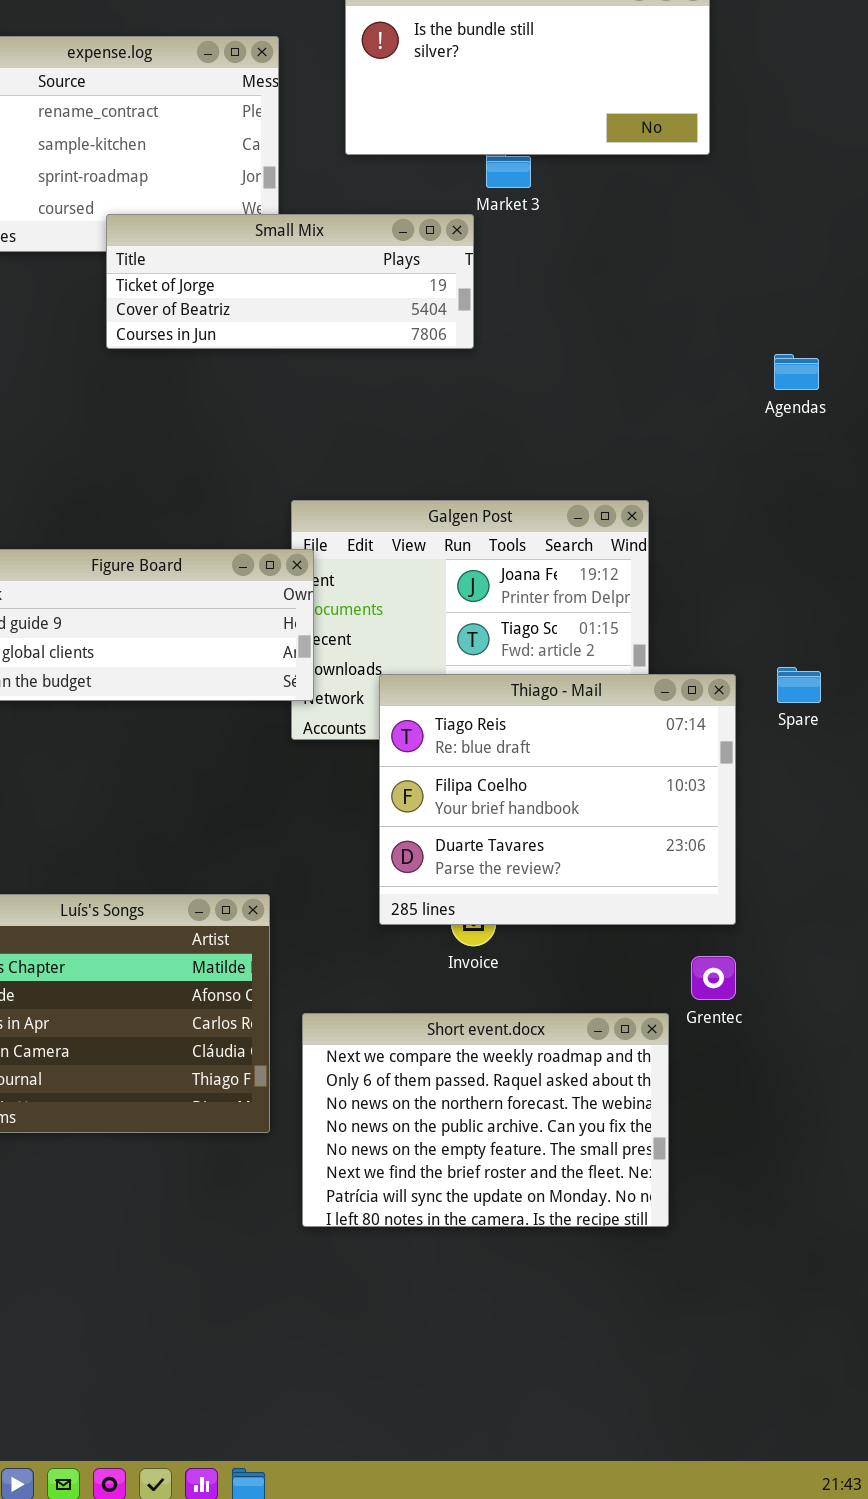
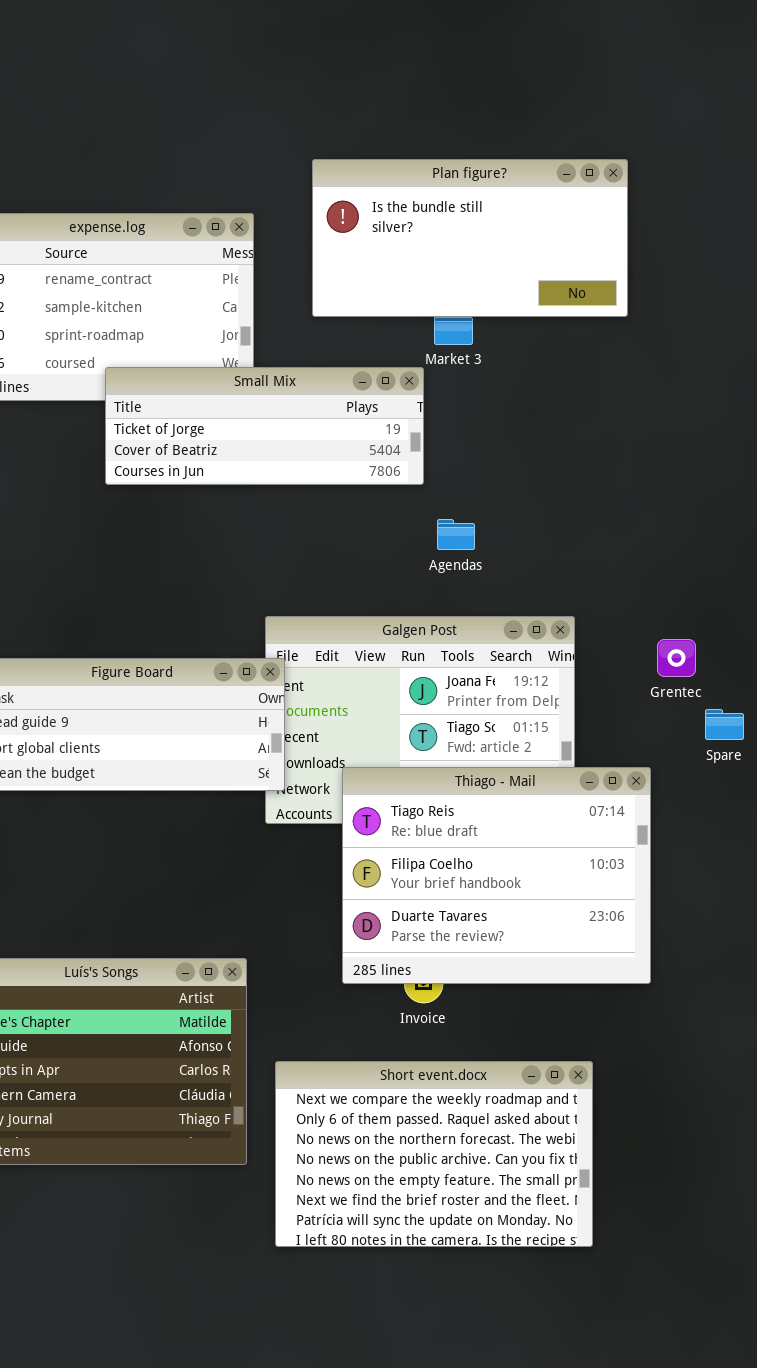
Agendas: [774,354,819,390] -> [437,519,475,550], moved
Spare: [777,667,821,703] -> [705,709,744,740], moved
Grentec: [691,956,736,1000] -> [657,639,696,677], moved

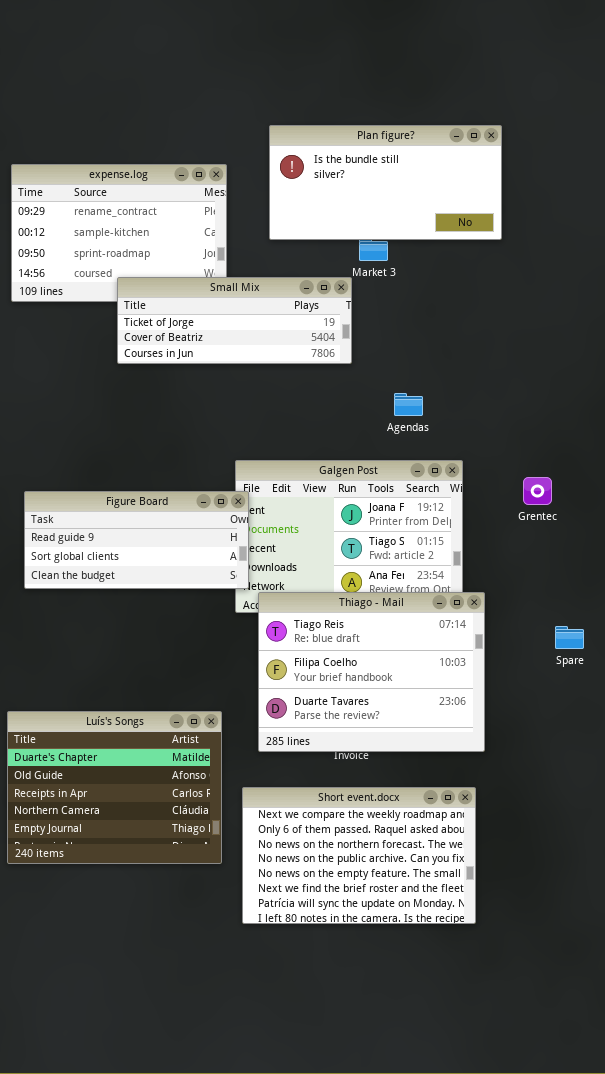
Agendas: [437,519,475,550] -> [394,393,423,416], moved
Spare: [705,709,744,740] -> [555,626,584,649], moved
Thiago - Mail: [342,767,651,984] -> [258,592,485,752], moved

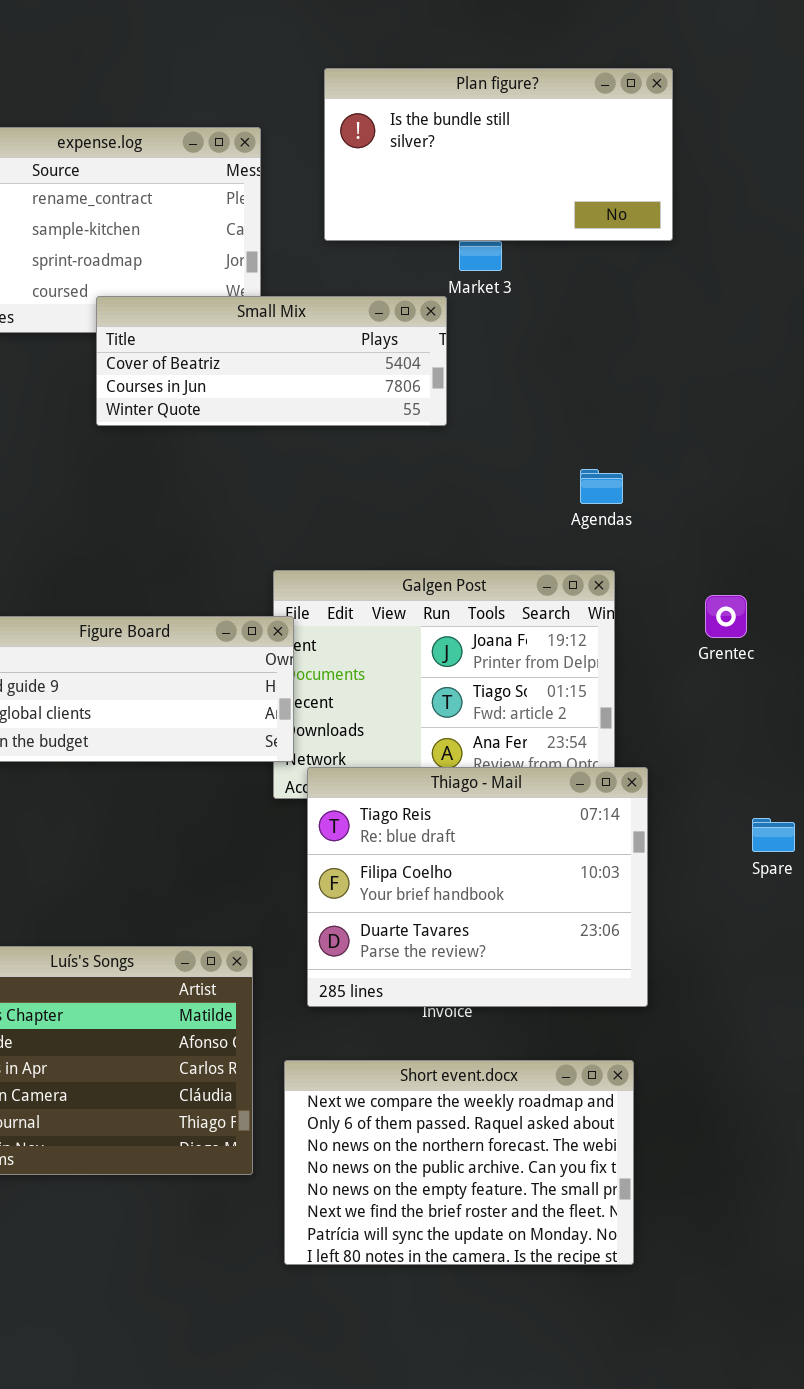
Small Mix: [117,277,352,364] -> [96,296,447,426], scrolled down 1 row
Agendas: [394,393,423,416] -> [580,469,623,504], moved

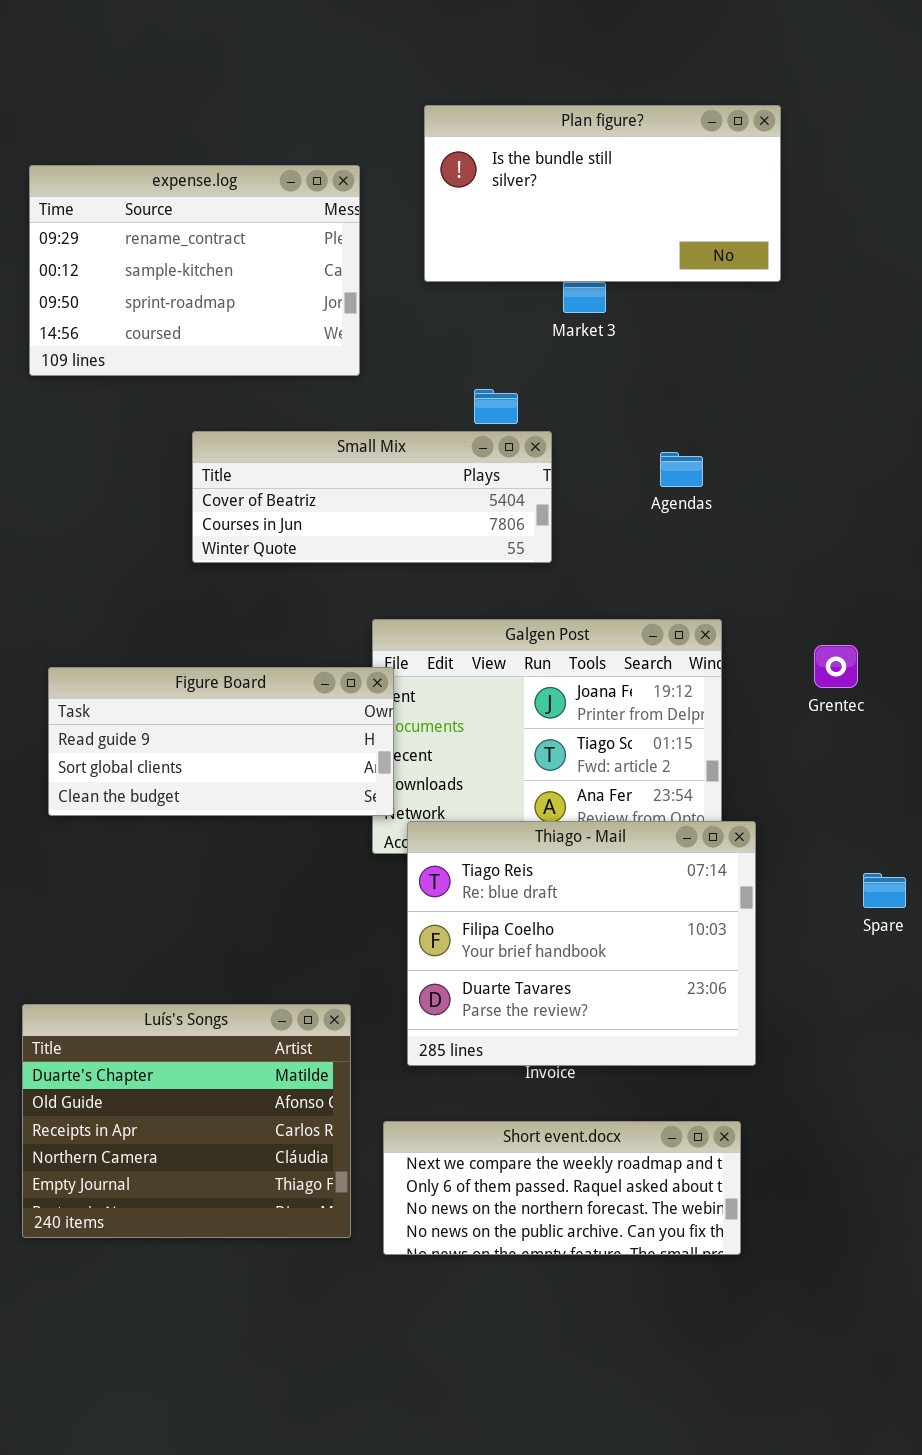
Small Mix: [96,296,447,426] -> [192,431,552,563], moved
Agendas: [580,469,623,504] -> [660,452,703,487], moved
Short event.docx: [284,1060,634,1265] -> [383,1121,741,1255], resized

